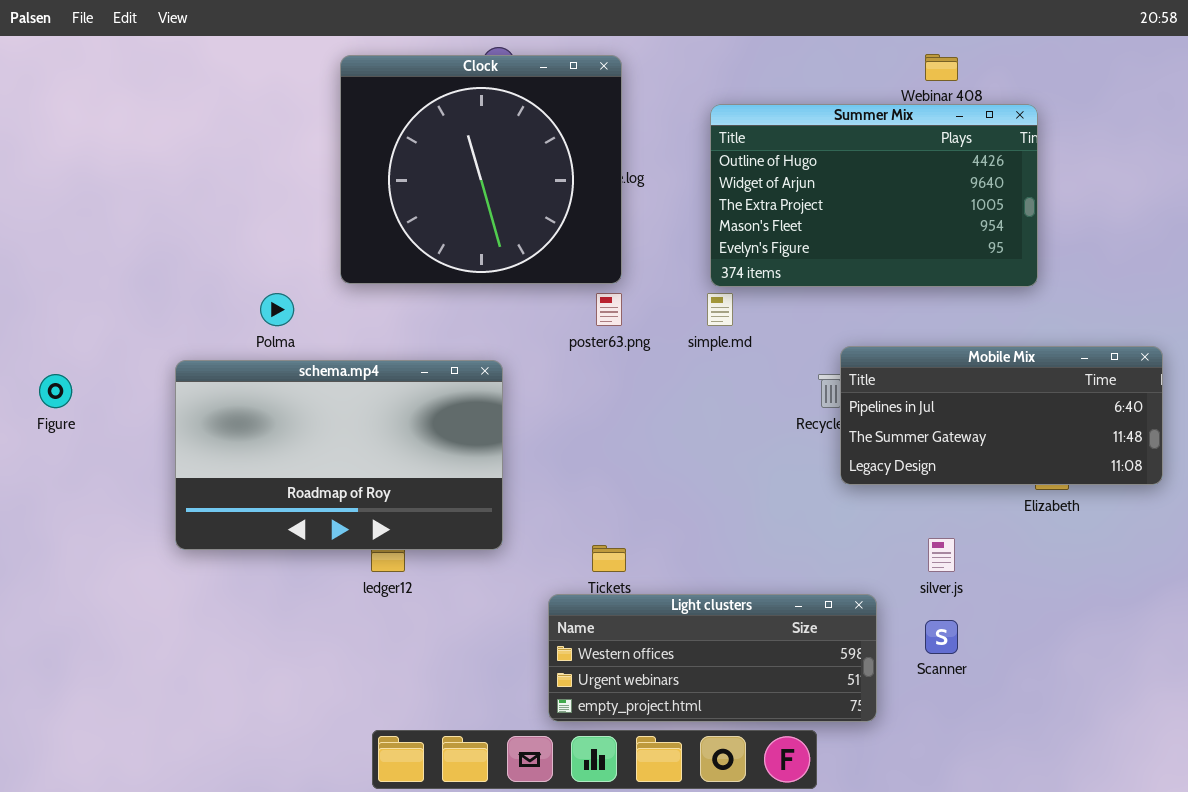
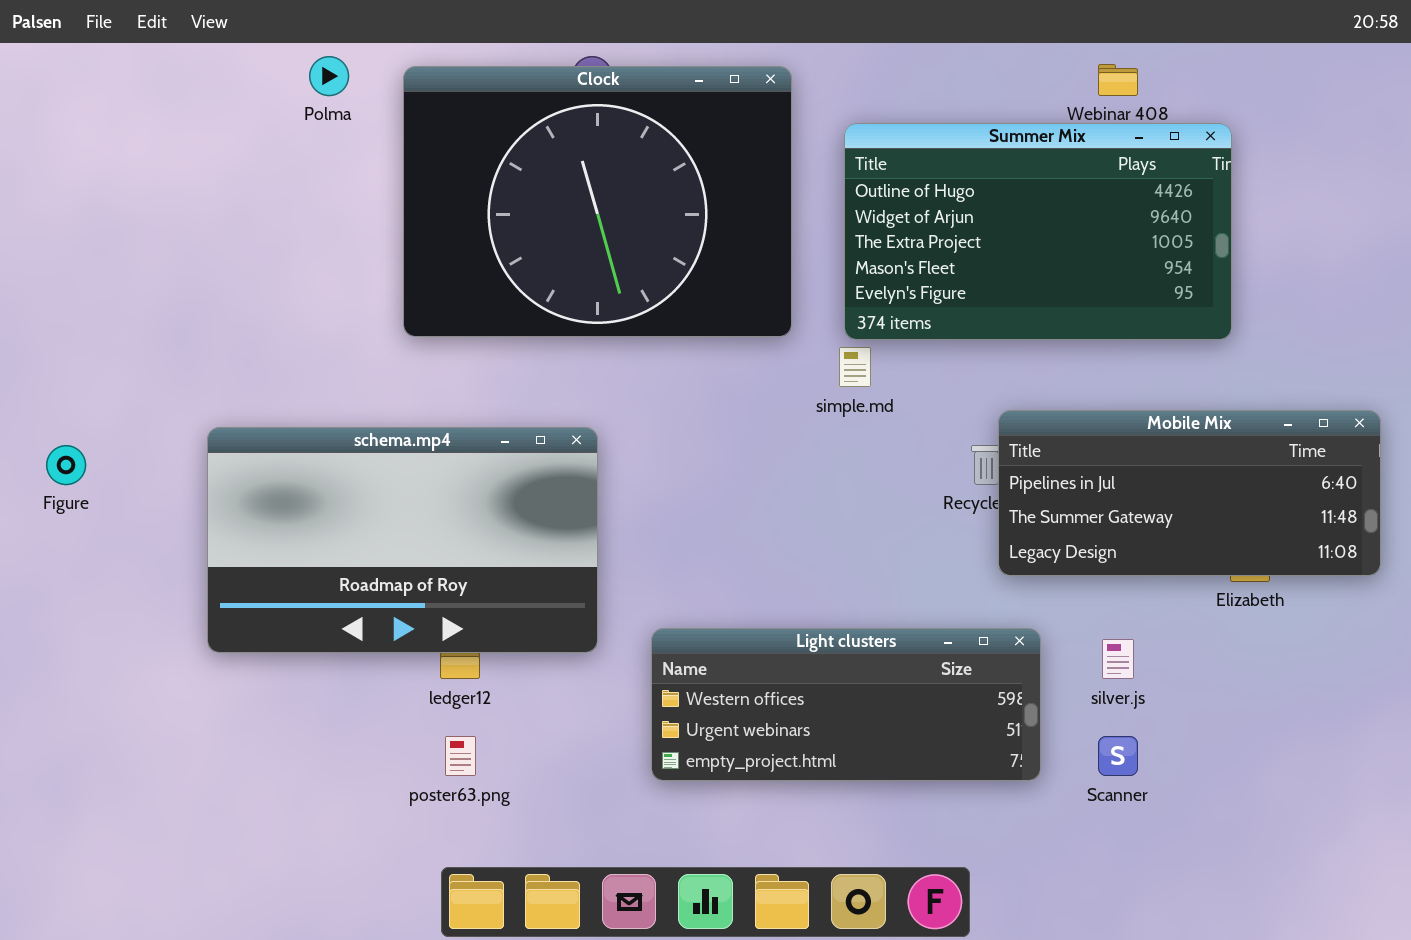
Clock: [340,55,622,284] -> [403,66,792,337], resized
Polma: [260,293,294,326] -> [309,56,349,96], moved
poster63.png: [596,293,622,326] -> [445,736,476,776], moved
Light clusters: [548,594,877,722] -> [651,628,1041,781], moved

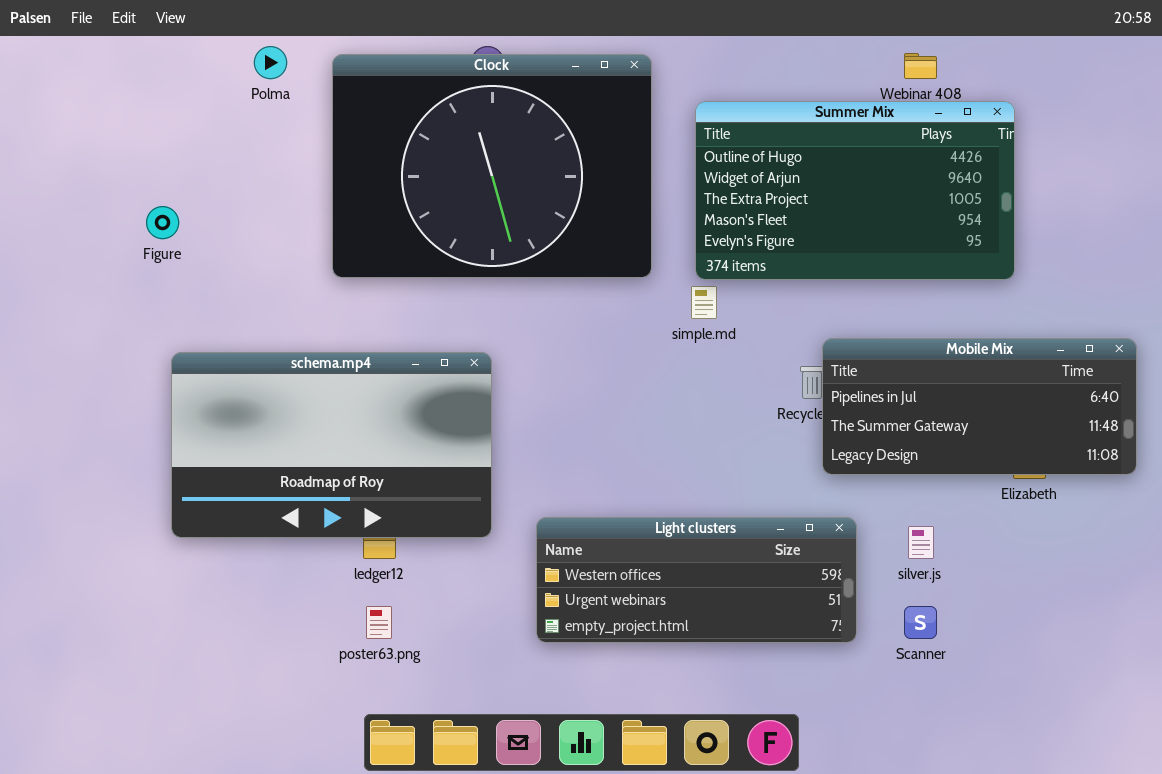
Figure: [46,445,86,485] -> [146,206,179,239], moved

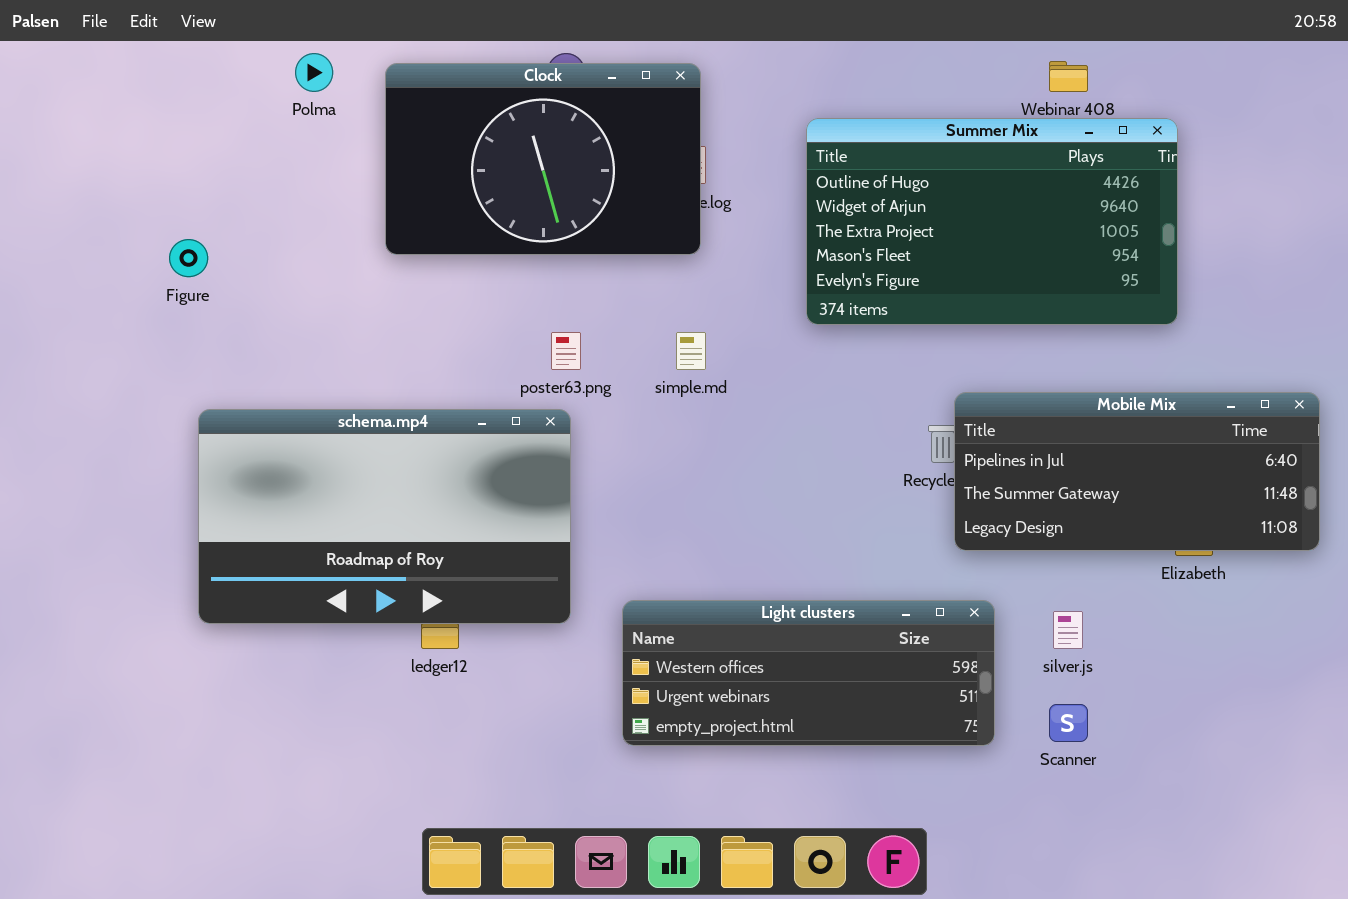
Clock: [332,54,652,278] -> [385,63,701,255], resized
simple.md: [691,286,717,319] -> [676,332,706,370], moved
poster63.png: [366,606,392,639] -> [551,332,581,370], moved

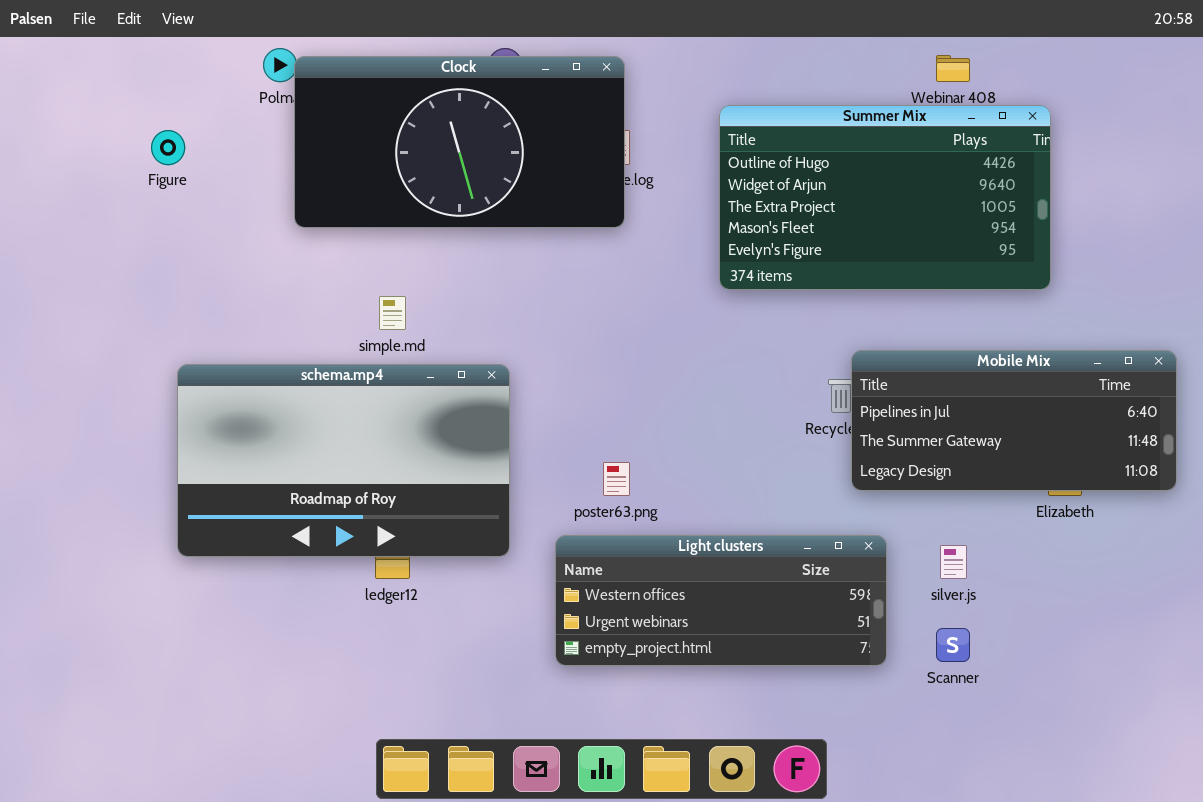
Clock: [385,63,701,255] -> [294,56,625,228], resized
Figure: [169,239,208,277] -> [151,130,185,165], moved
poster63.png: [551,332,581,370] -> [603,462,630,496], moved
simple.md: [676,332,706,370] -> [379,296,406,330], moved

